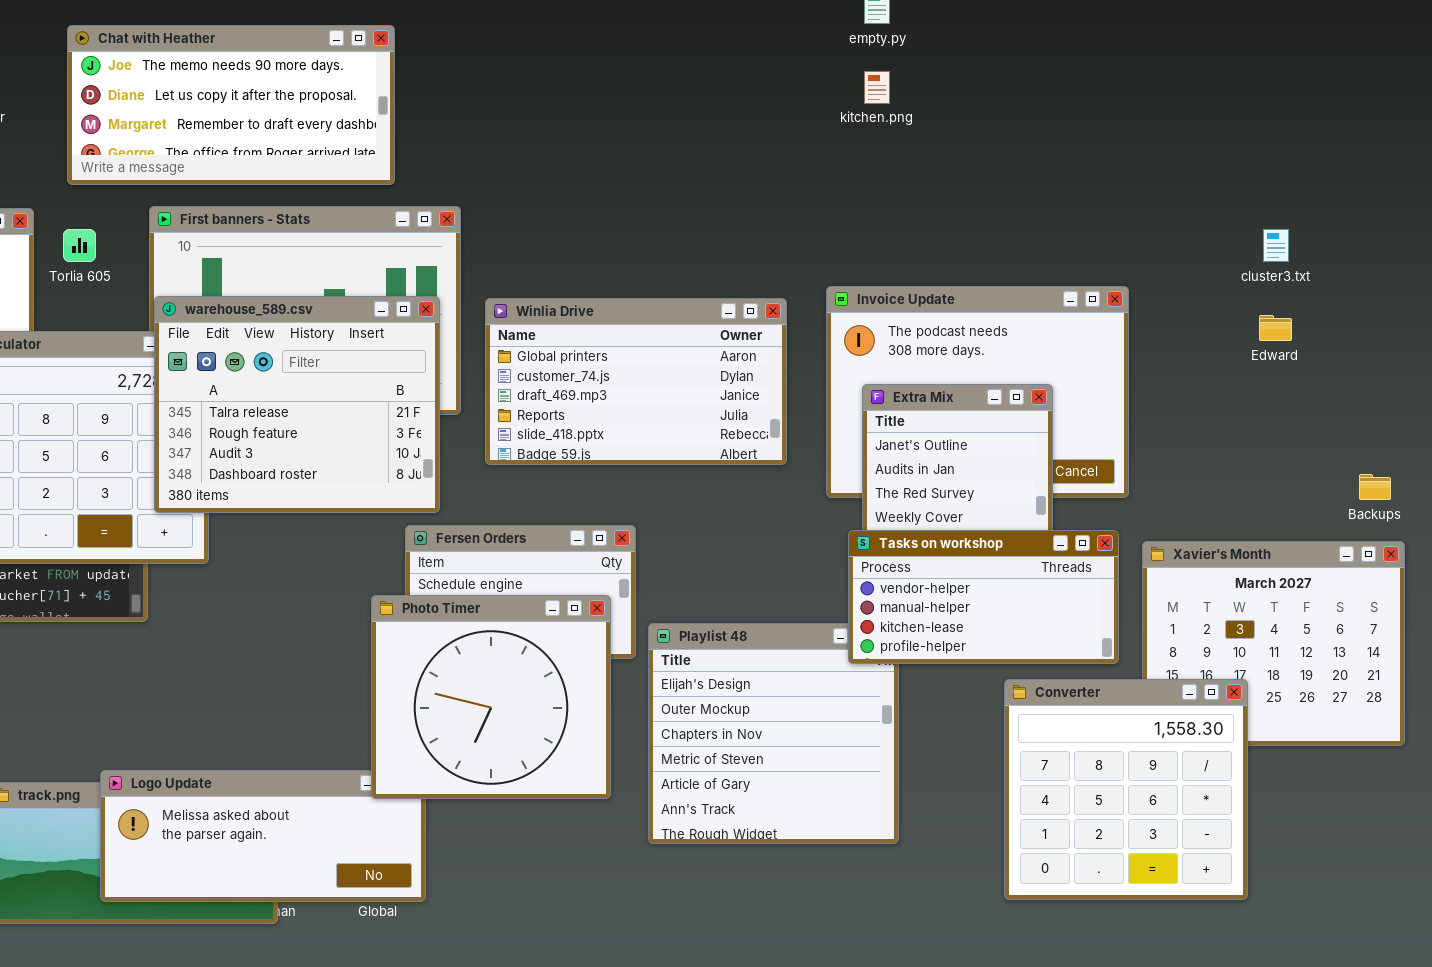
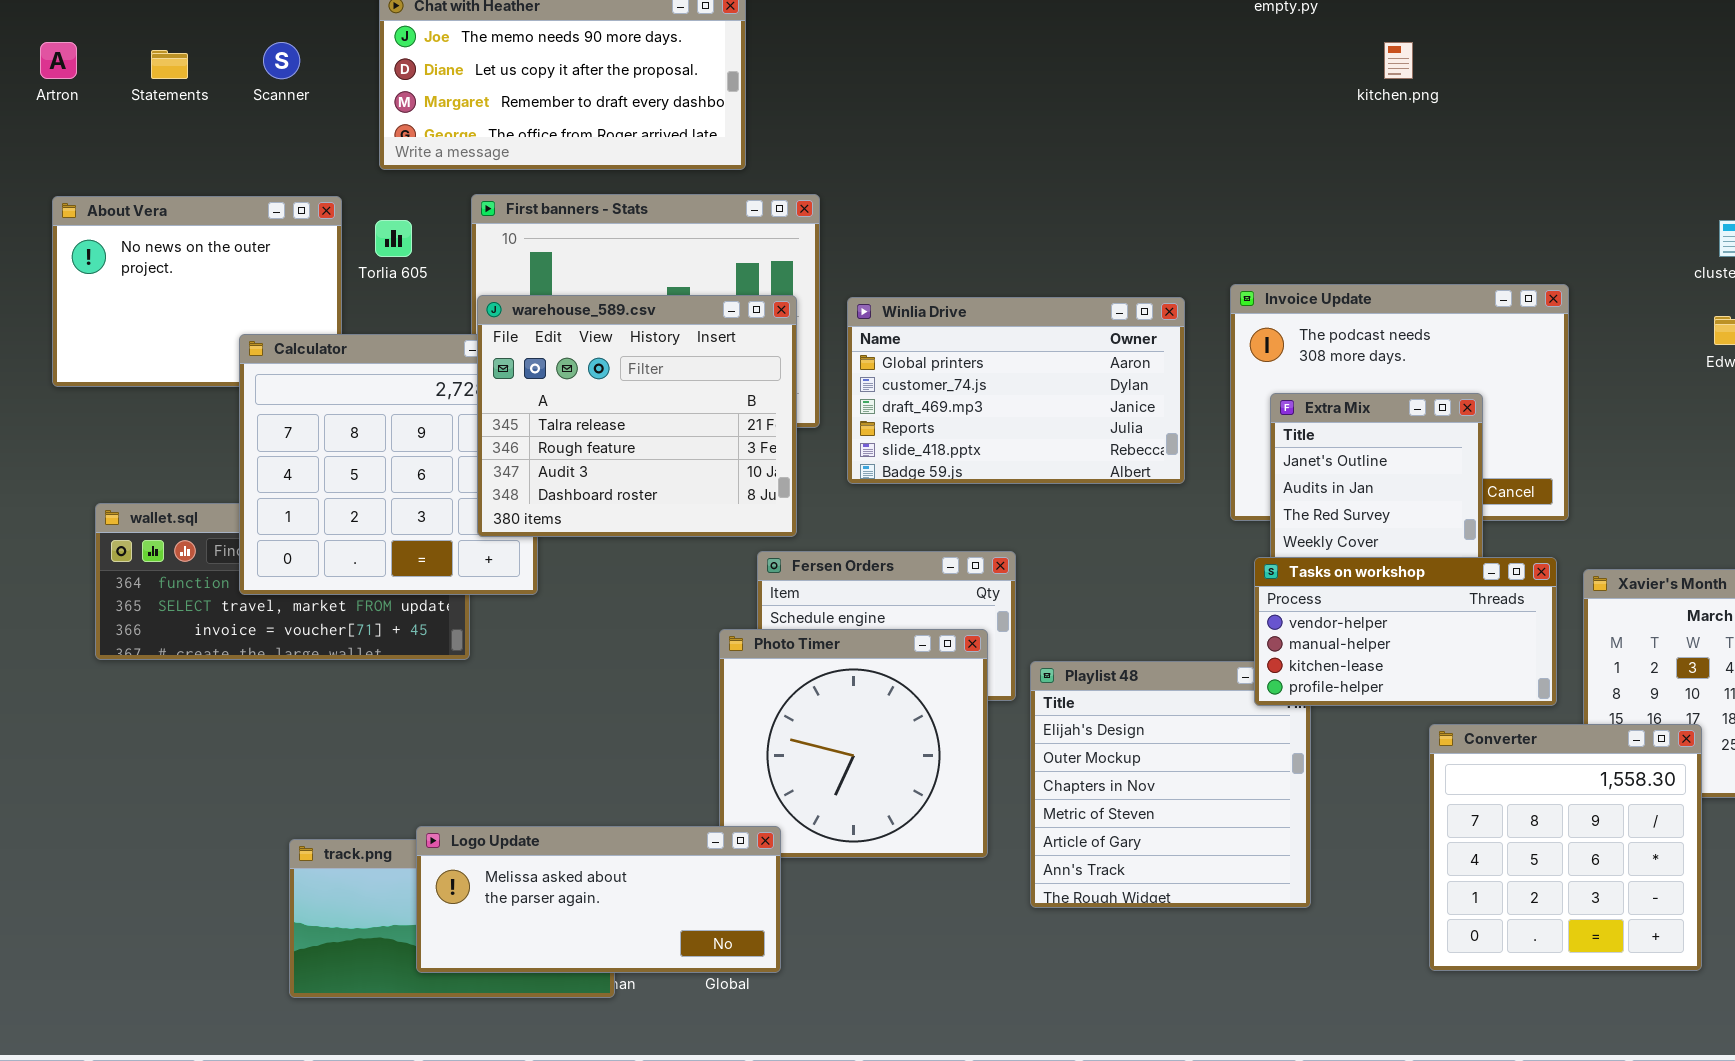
kitchen.png: [864,71,890,104] -> [1384,42,1413,79], moved
Logo Update: [100,770,426,902] -> [416,826,781,973], raised

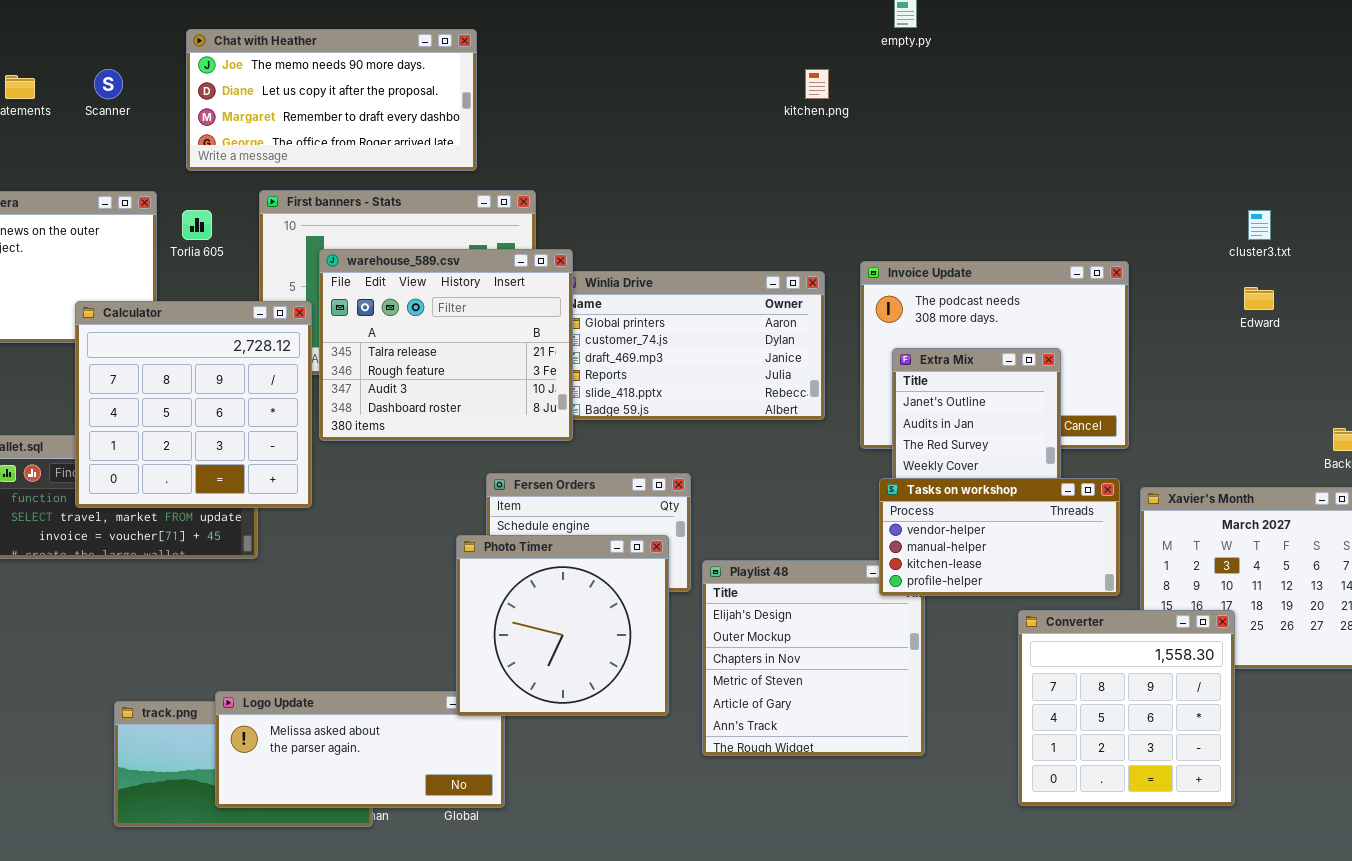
kitchen.png: [1384,42,1413,79] -> [805,69,829,99], moved
warehouse_589.csv: [477,295,797,537] -> [319,249,573,441], moved
Photo Timer: [719,629,988,858] -> [456,535,669,716], raised

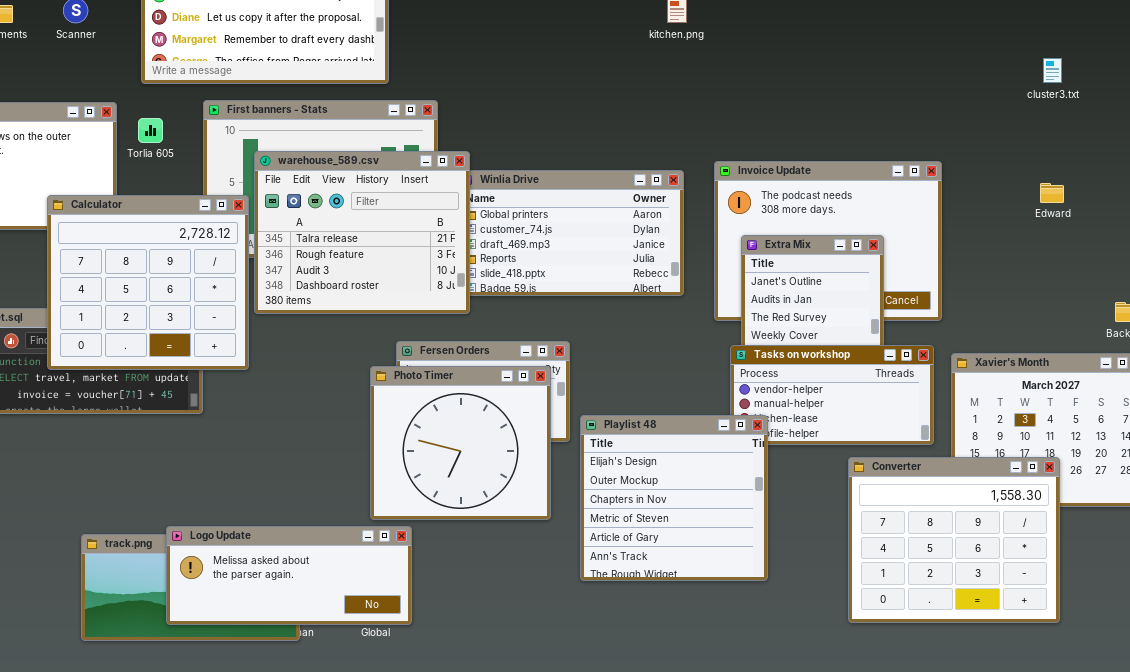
cluster3.txt: [1248,210,1271,240] -> [1043,58,1062,83], moved
Photo Timer: [456,535,669,716] -> [370,366,551,520], moved
Playlist 48: [702,560,925,756] -> [580,415,768,581], raised
Converter: [1018,610,1235,806] -> [848,457,1060,623], resized

